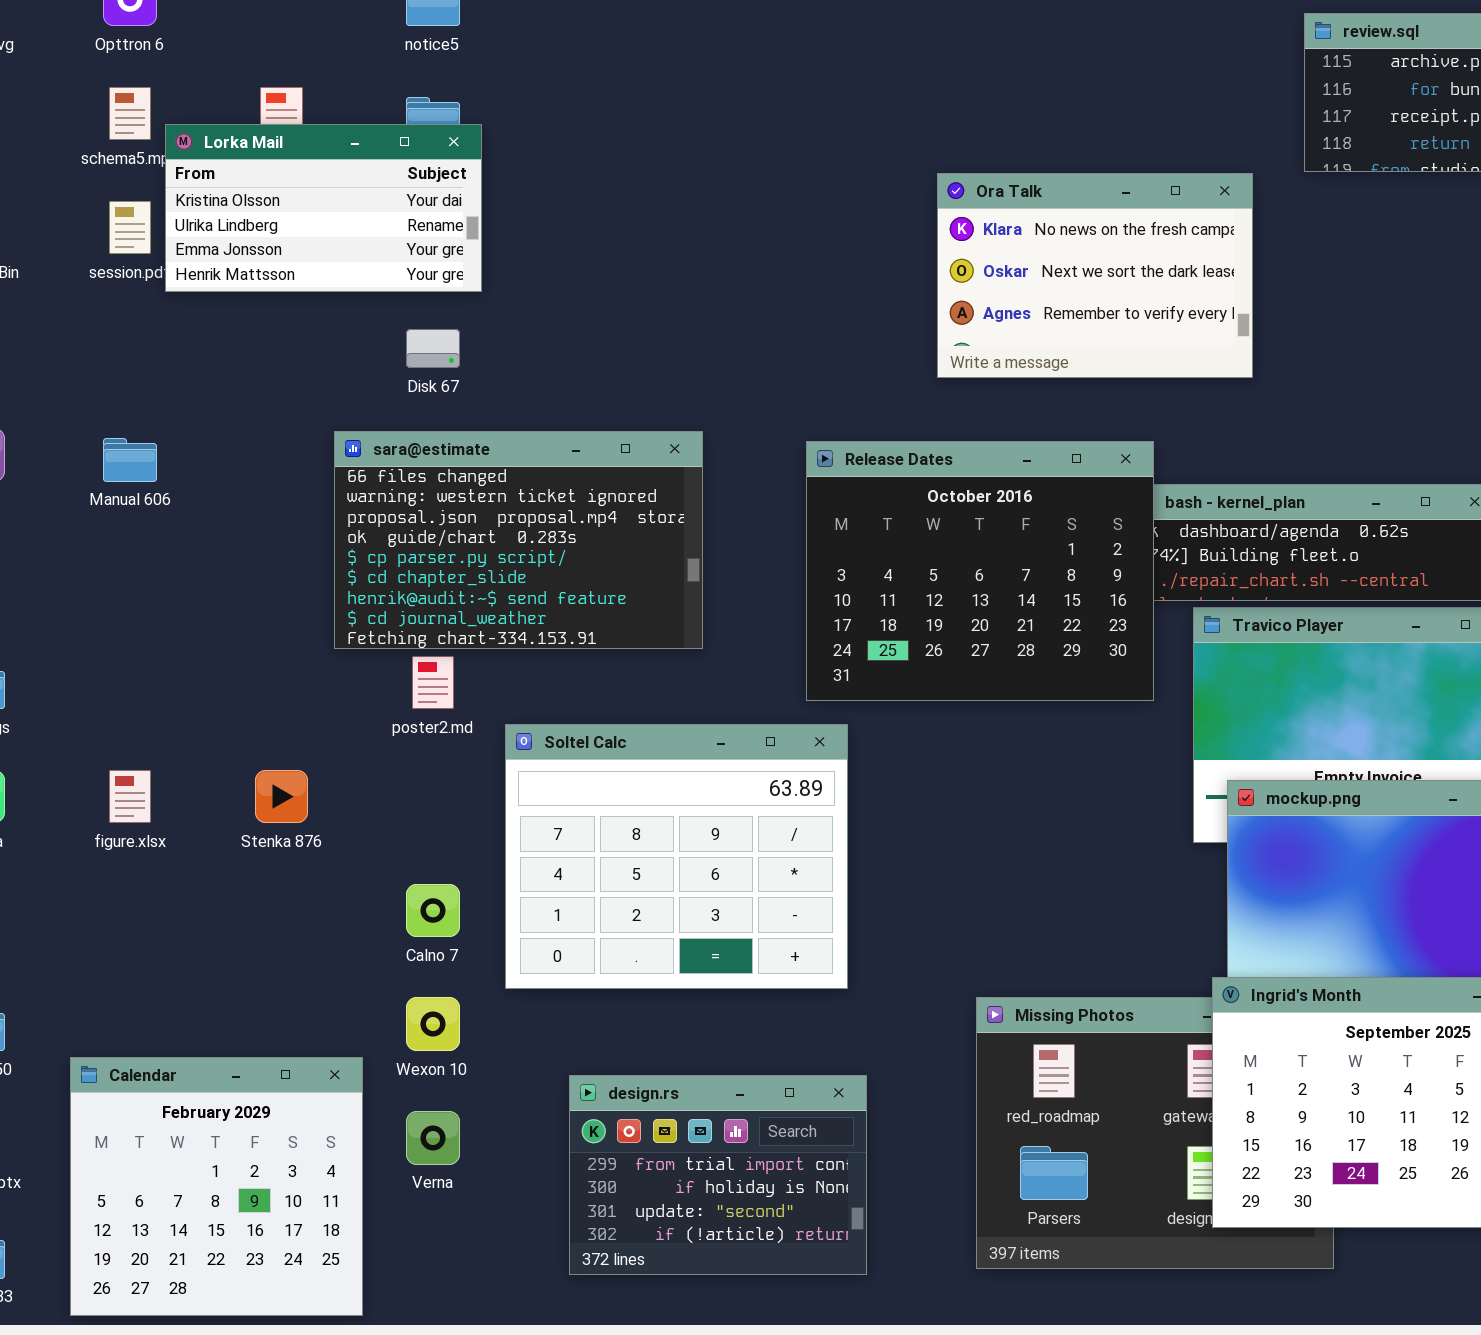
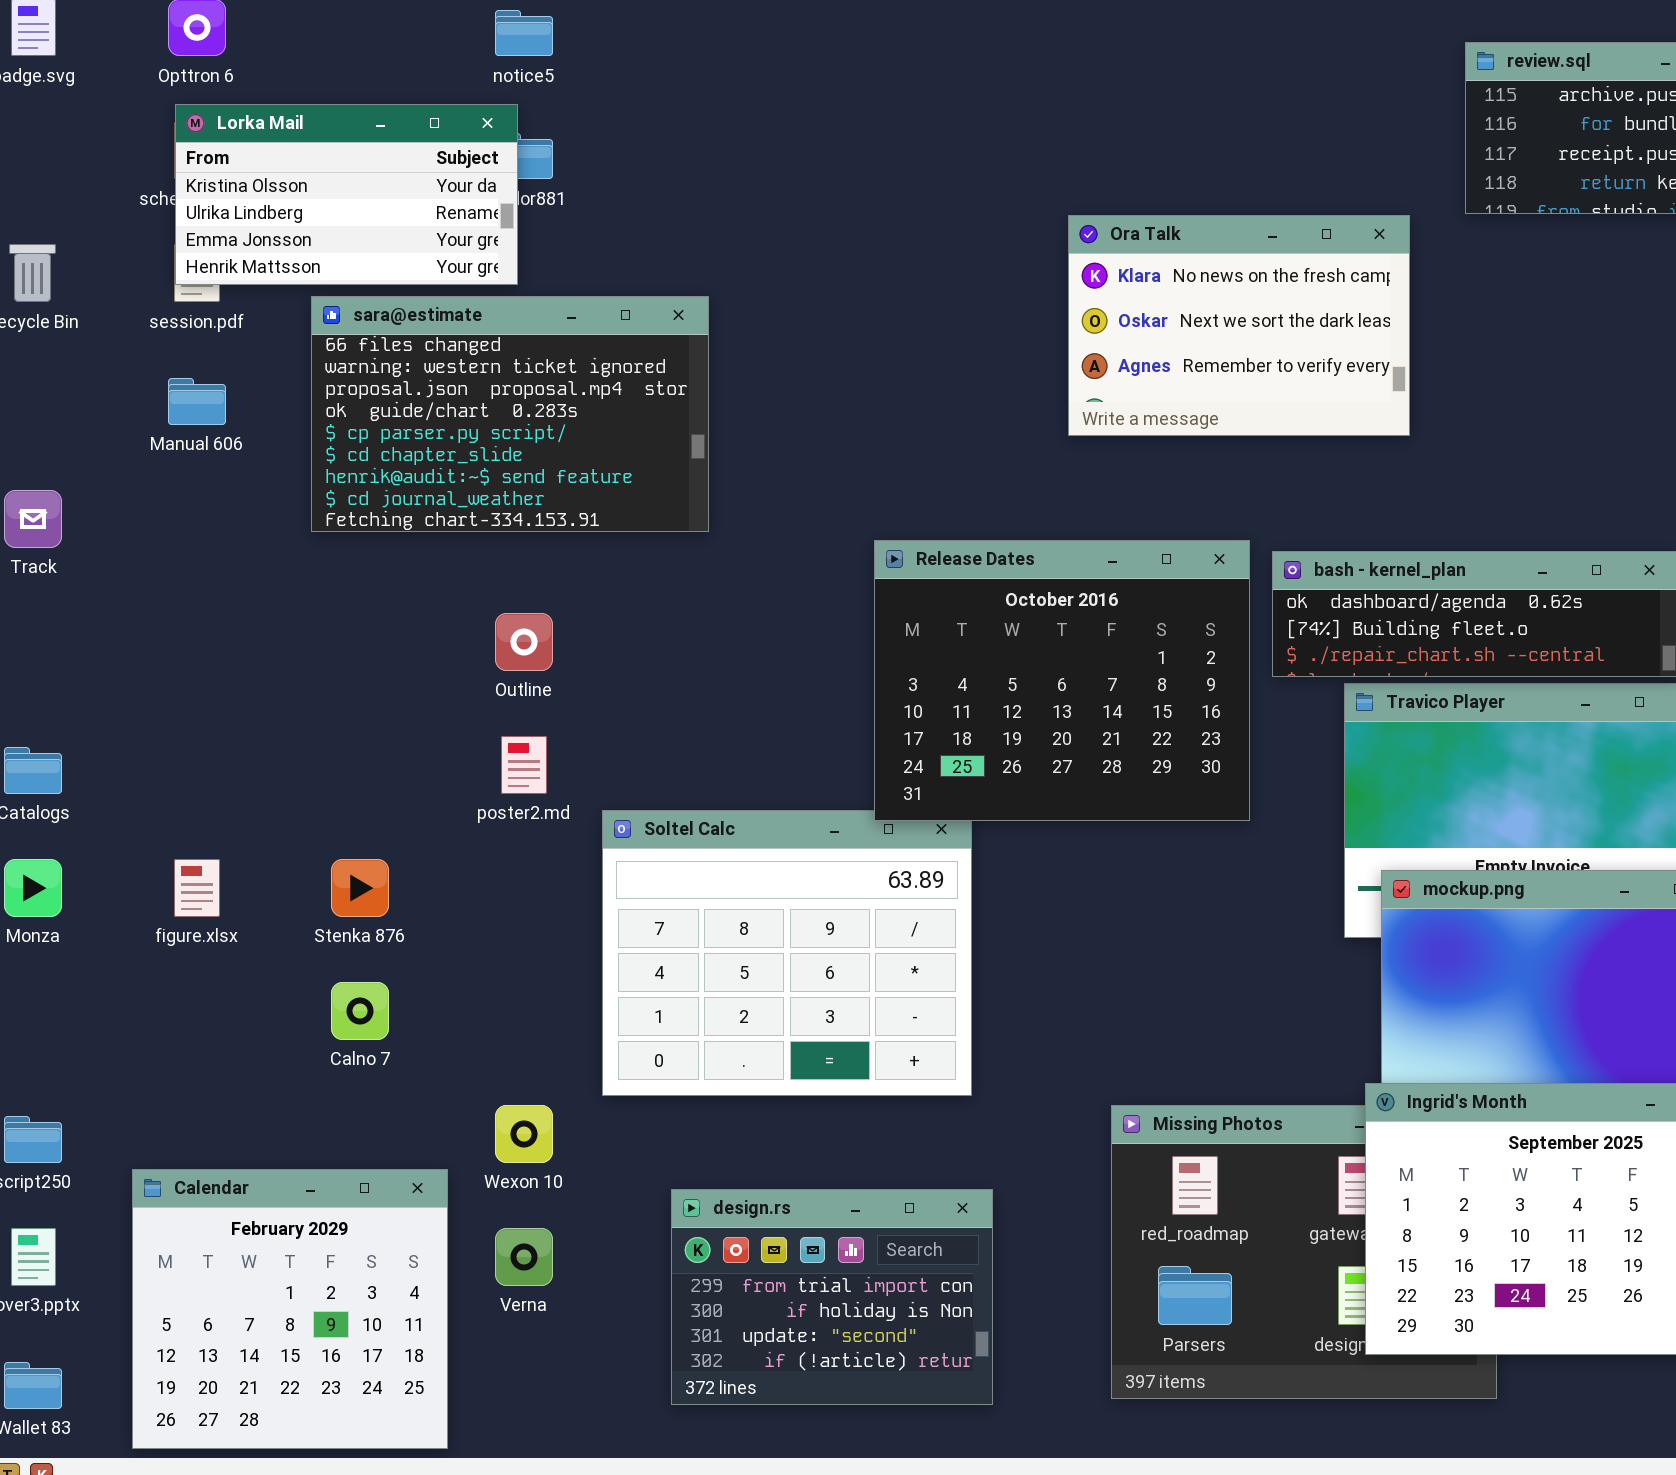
Lorka Mail: [165,124,482,292] -> [175,104,518,285], moved
sara@estimate: [334,431,703,649] -> [311,296,709,532], moved
Manual 606: [103,438,157,482] -> [168,378,226,425], moved
Release Dates: [806,441,1154,701] -> [874,540,1250,821], moved
Calno 7: [406,884,460,937] -> [331,982,389,1040], moved

